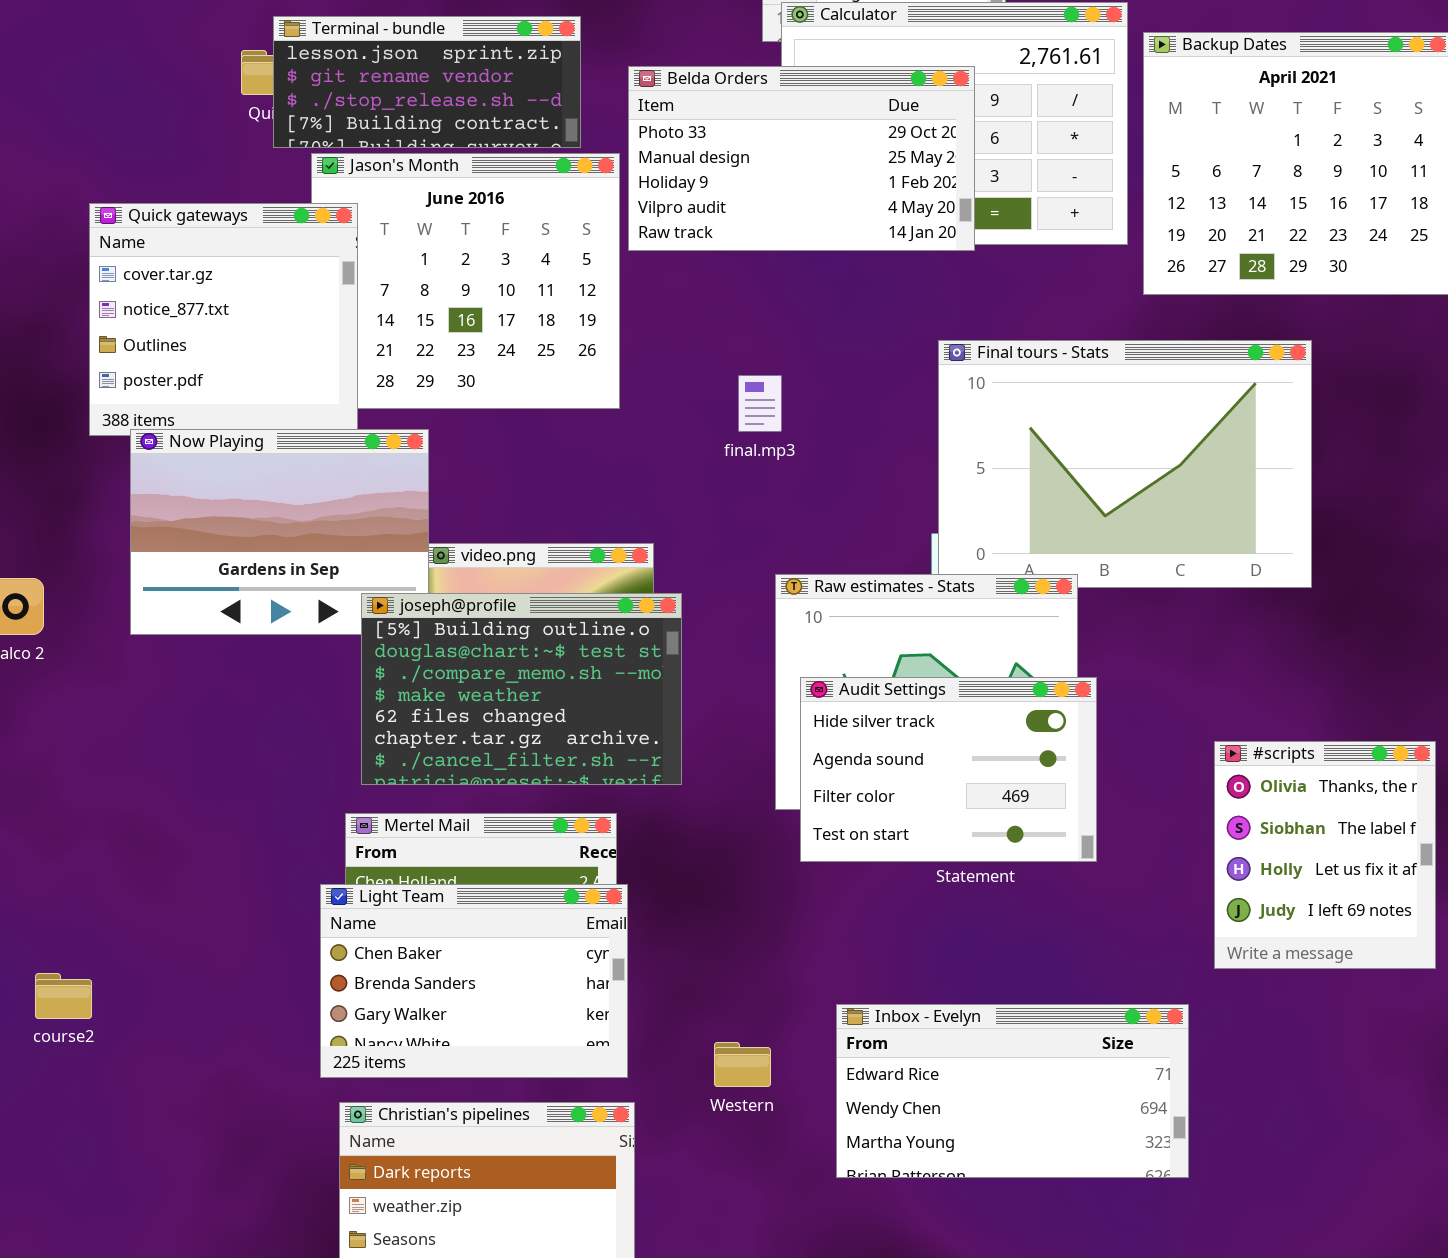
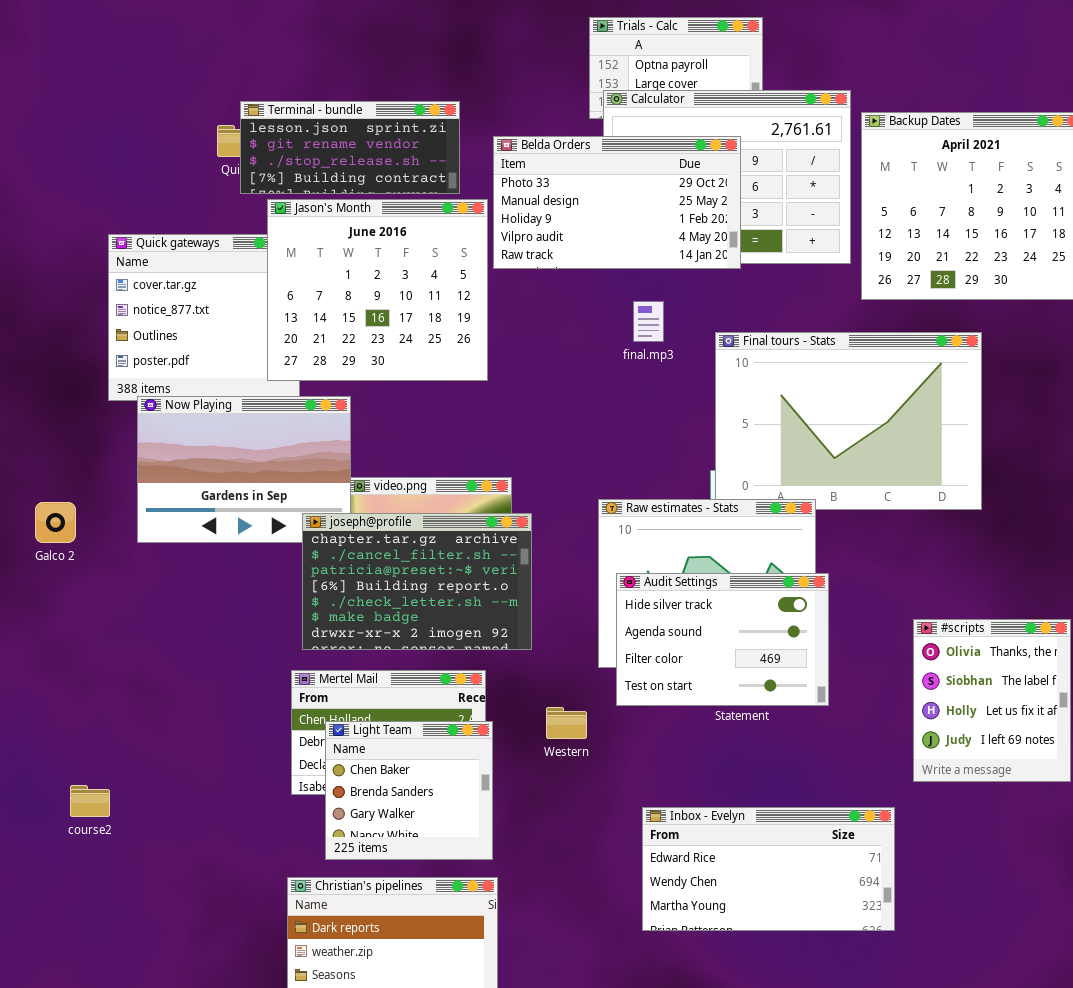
Jason's Month: [311,153,620,409] -> [267,199,488,381], raised
final.mp3: [738,375,782,432] -> [633,301,664,342], moved
joseph@profile: [361,593,682,785] -> [302,513,532,650], scrolled down 5 rows
Light Team: [320,884,628,1078] -> [325,721,493,860], resized
Western: [714,1042,771,1087] -> [546,707,587,739], moved

